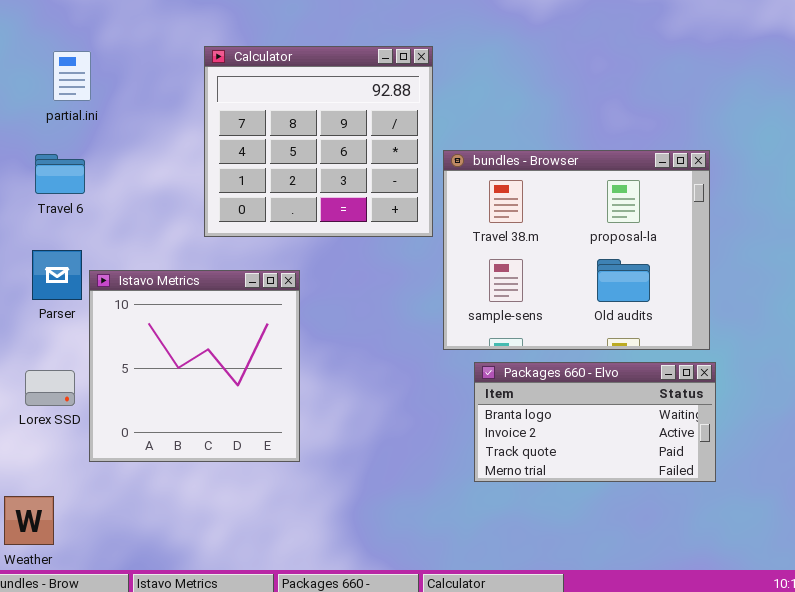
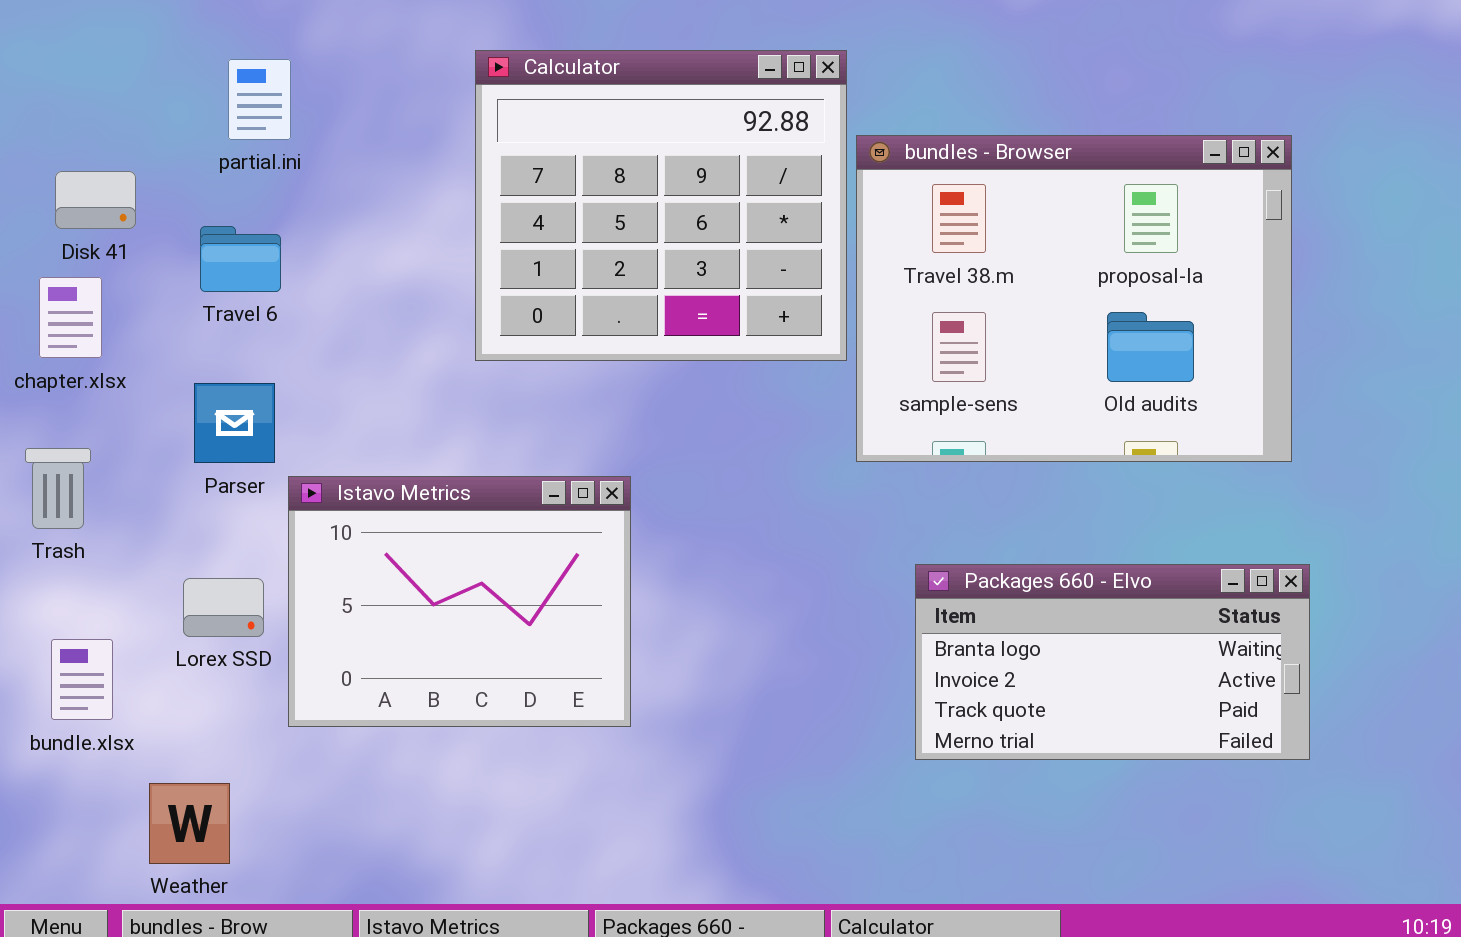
bundles - Browser: [443,150,710,350] -> [856,135,1292,462], moved
Istavo Metrics: [89,270,300,462] -> [288,476,631,727], resized

